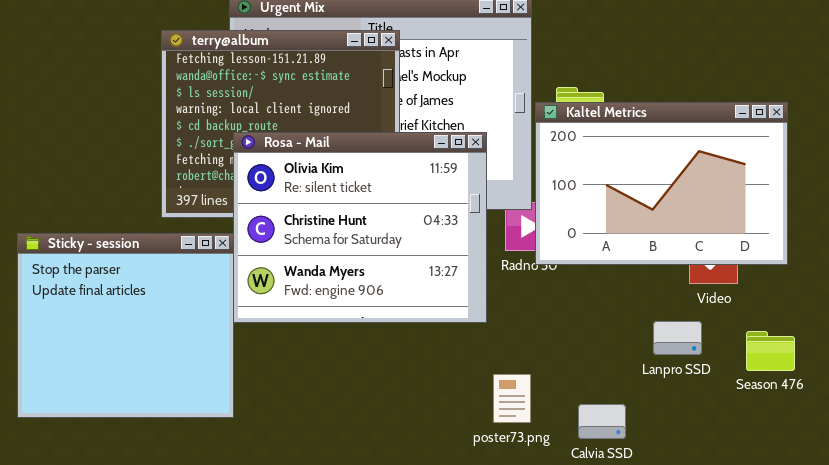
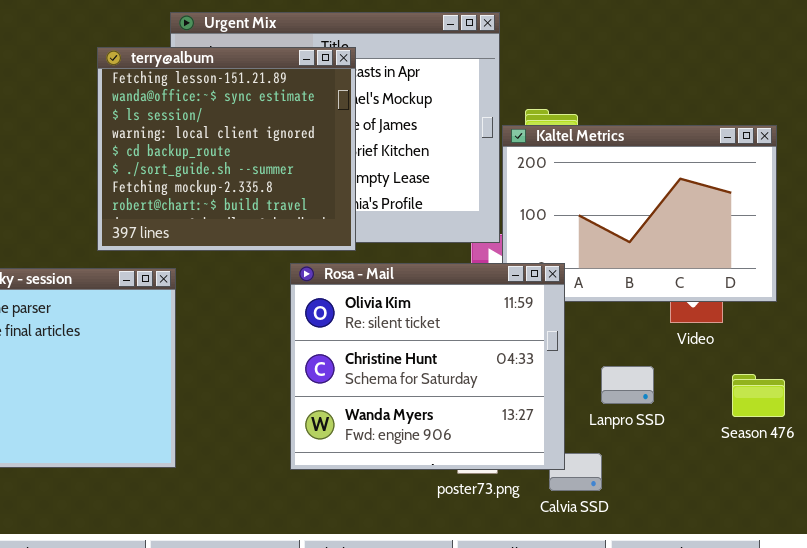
Rosa - Mail: [233,132,487,323] -> [290,263,565,470], moved
Lanpro SSD: [653,321,702,355] -> [601,366,654,404], moved

